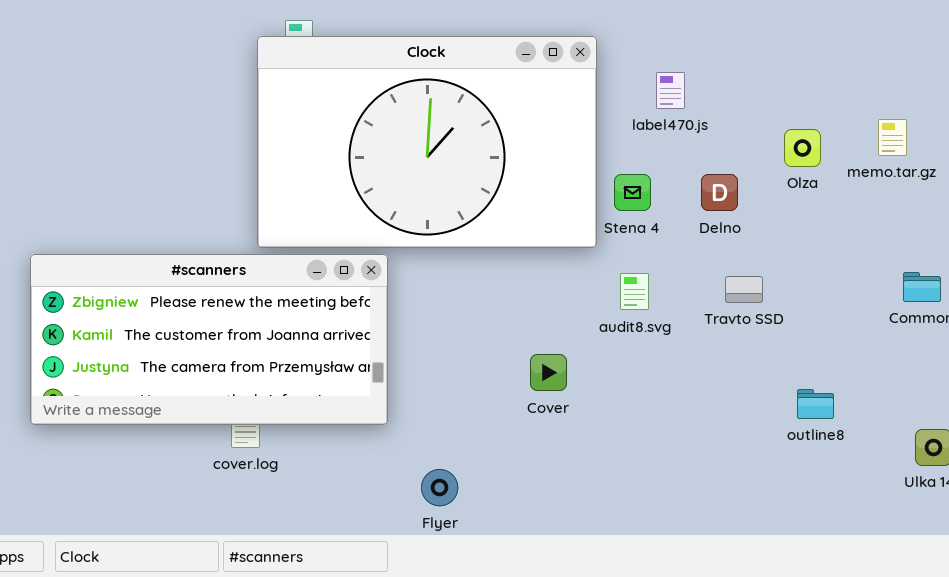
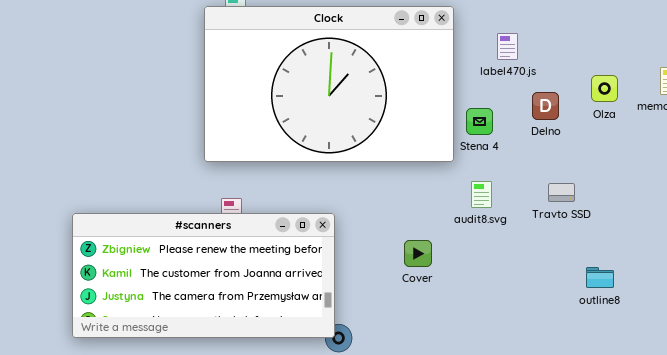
Delno: [701,174,738,211] -> [532,92,559,120], moved
#scanners: [30,254,388,425] -> [72,213,335,338], moved
outline8: [797,389,834,419] -> [586,267,614,288], moved

